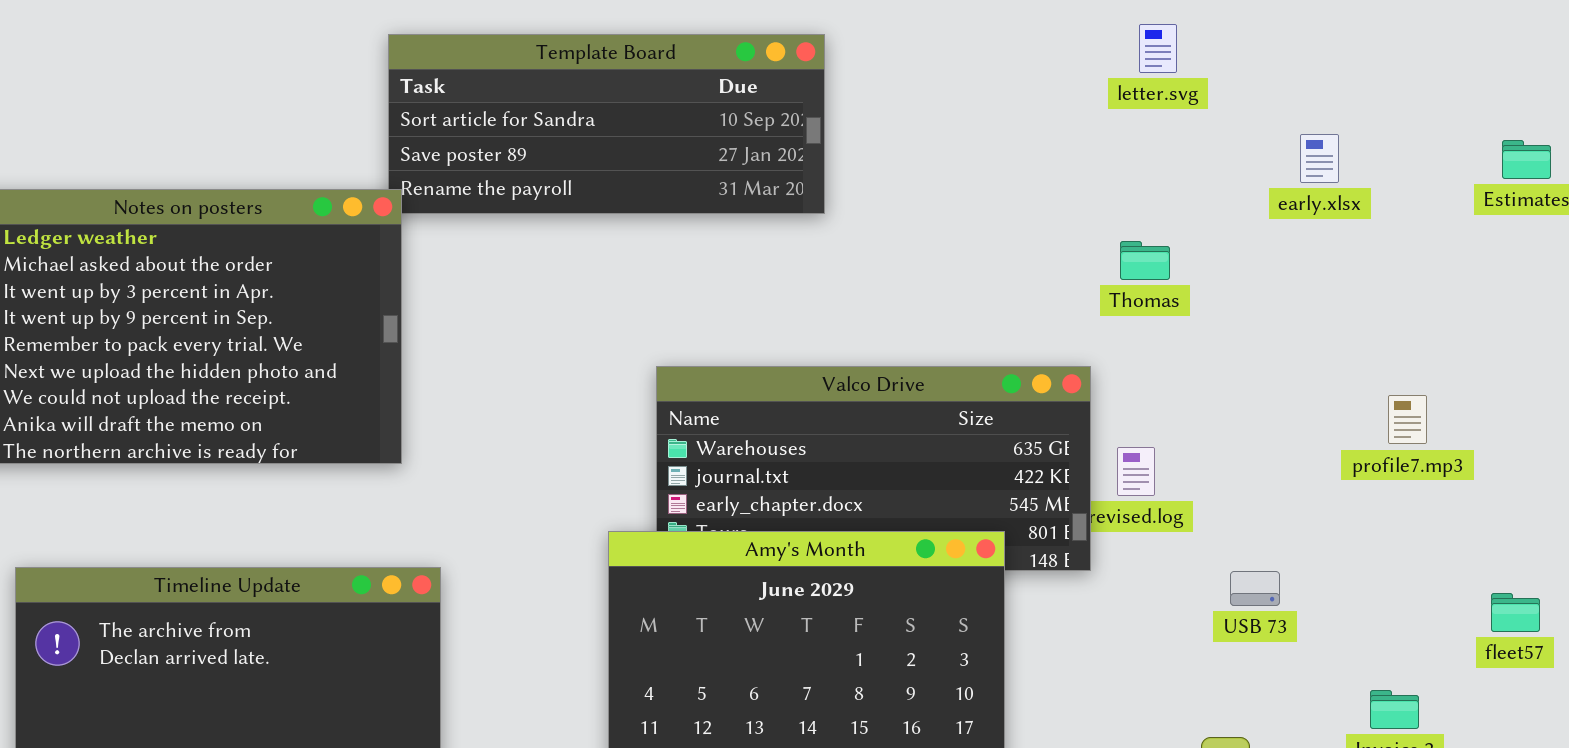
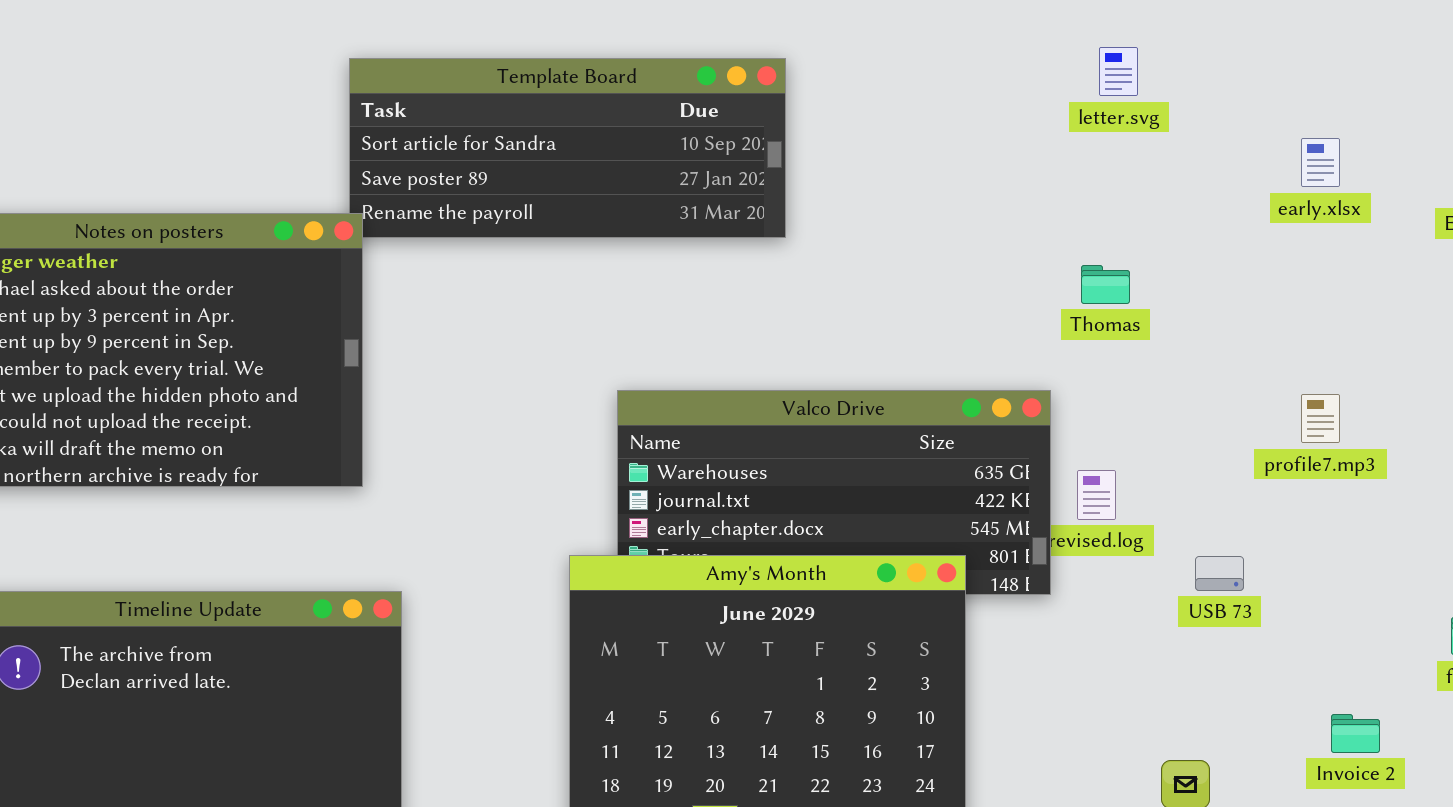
early.xlsx: [1300,134,1339,183] -> [1301,138,1340,187], moved
profile7.mp3: [1388,395,1427,444] -> [1301,394,1340,443], moved
USB 73: [1230,571,1280,606] -> [1195,556,1244,591], moved

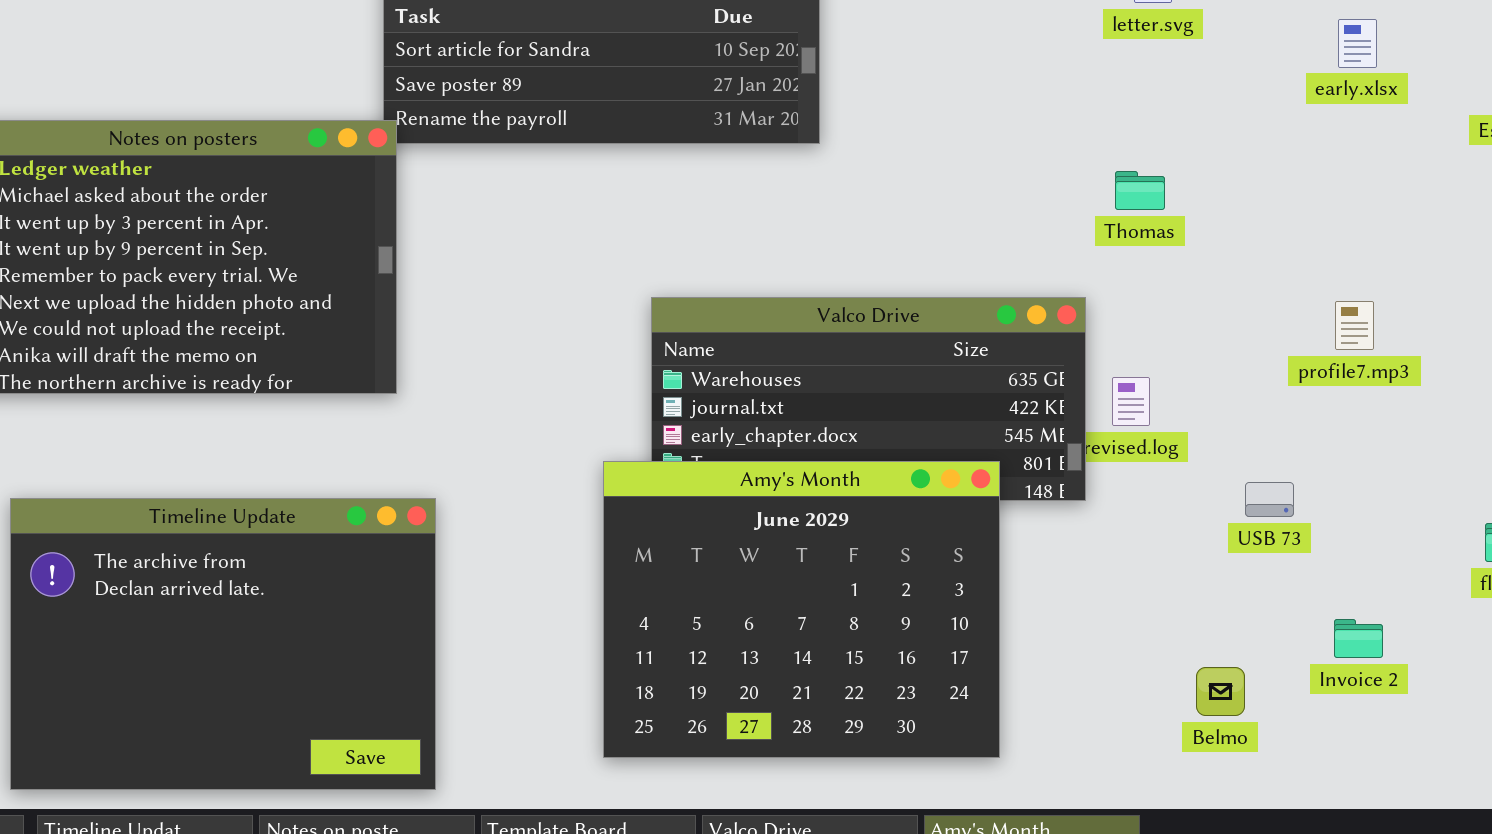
early.xlsx: [1301,138,1340,187] -> [1338,19,1377,68], moved
USB 73: [1195,556,1244,591] -> [1245,482,1294,517], moved
Invoice 2: [1331,714,1380,753] -> [1334,619,1383,658], moved

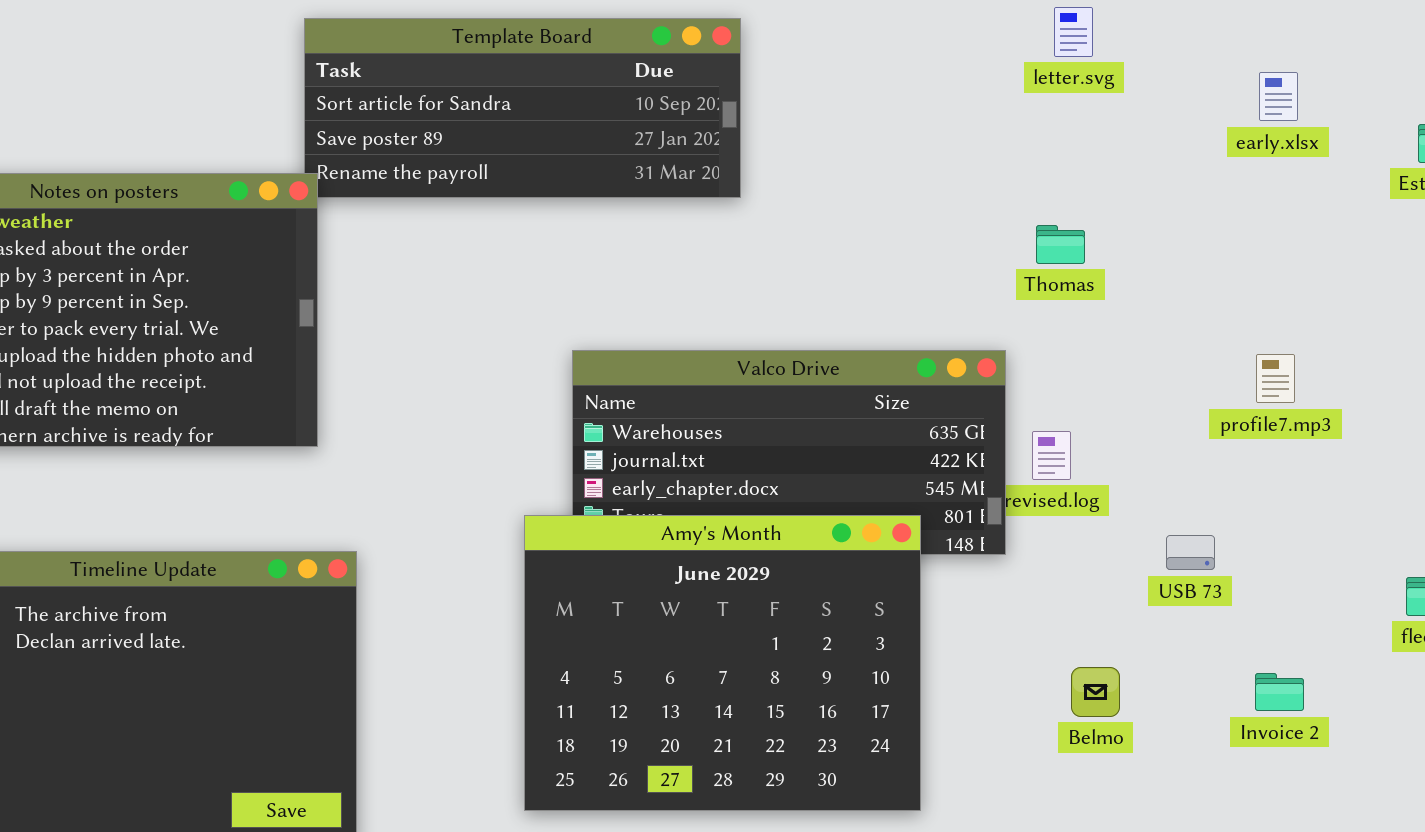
Belmo: [1196,667,1245,716] -> [1071,667,1120,717], moved

